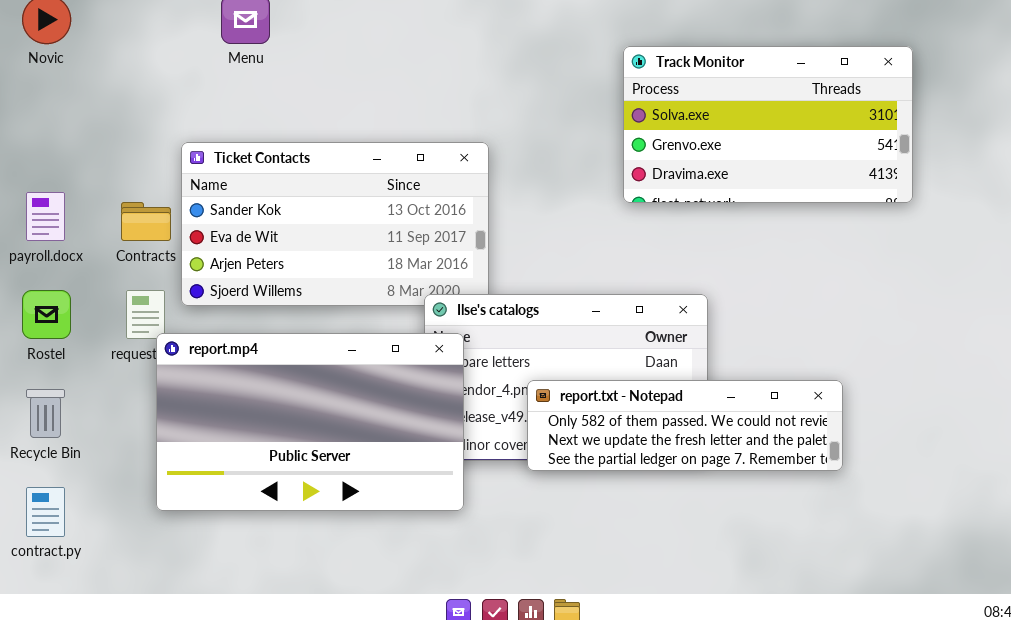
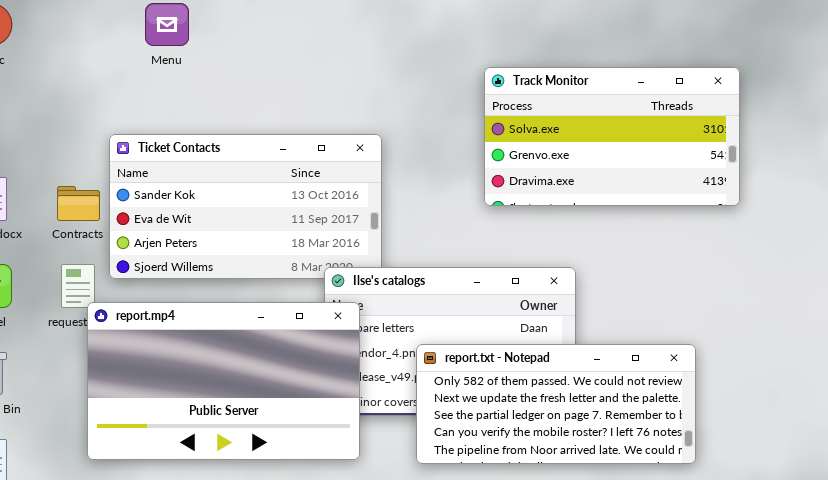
Track Monitor: [623,46,913,203] -> [484,67,740,206], moved
report.txt - Notepad: [527,380,843,471] -> [416,344,696,464], resized

